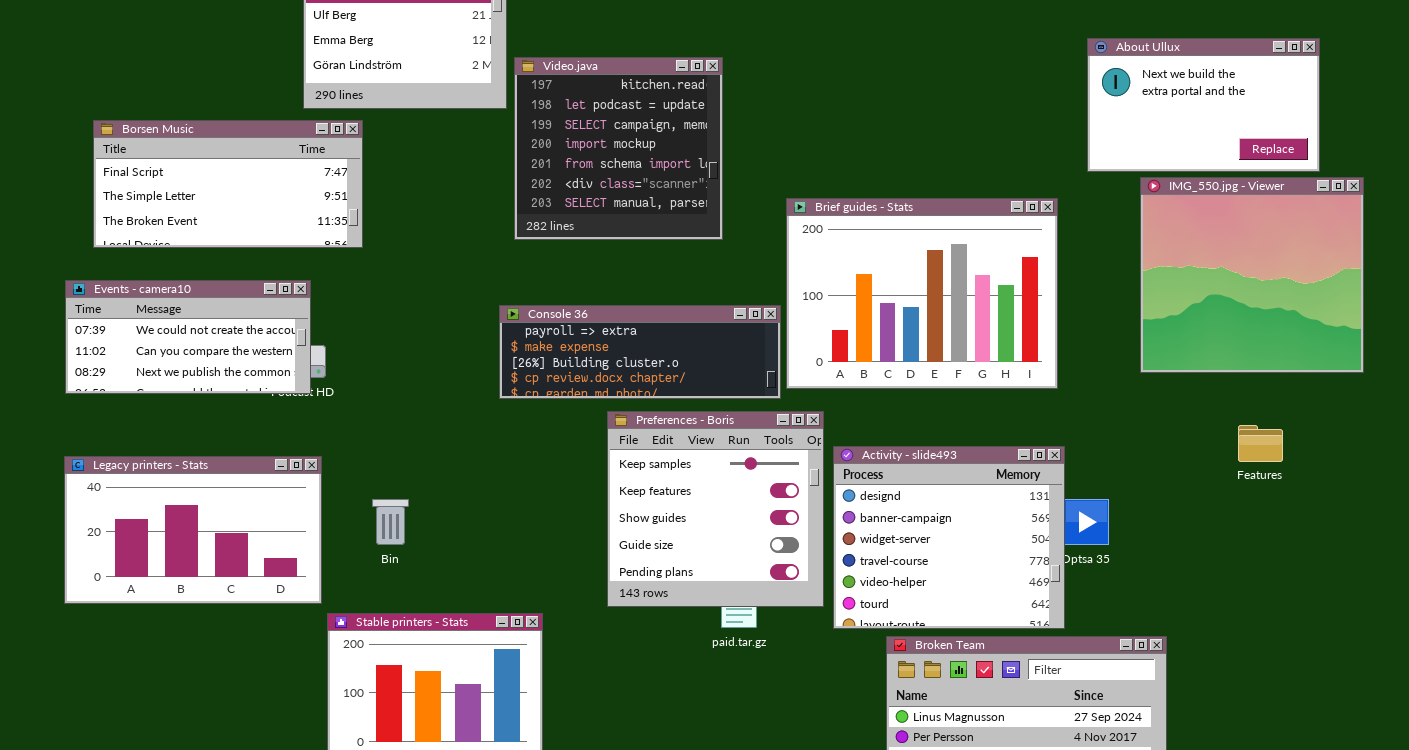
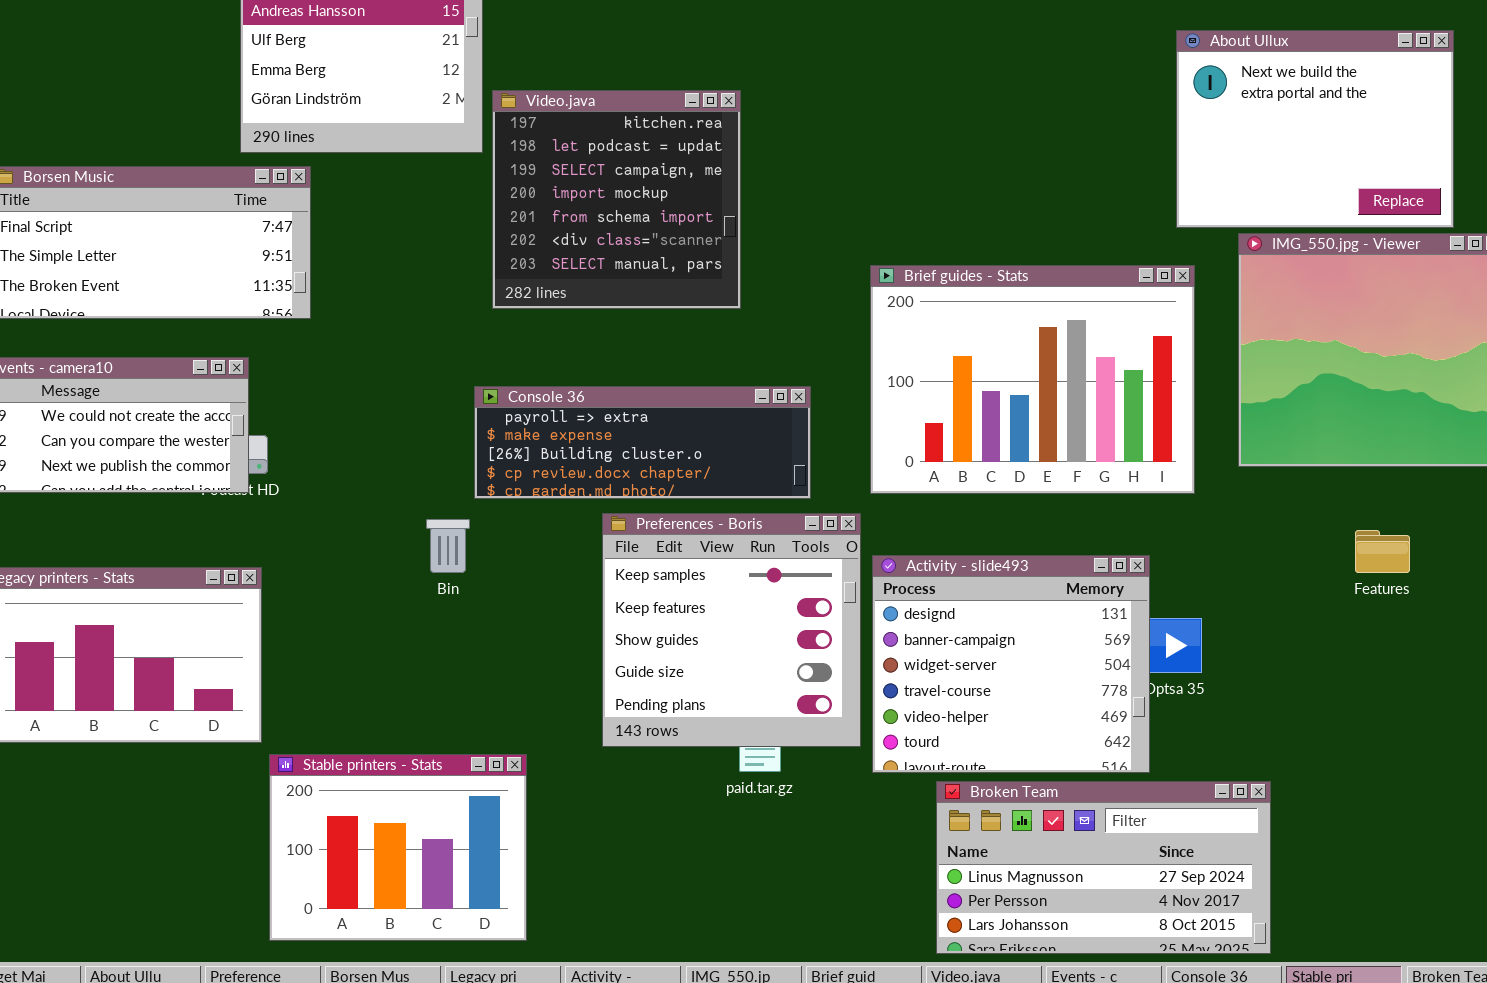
About Ullux: [1087,38,1320,172] -> [1176,30,1454,228], resized
Brief guides - Stats: [786,198,1058,389] -> [870,265,1195,494], moved
Bin: [372,499,409,545] -> [426,519,470,573], moved

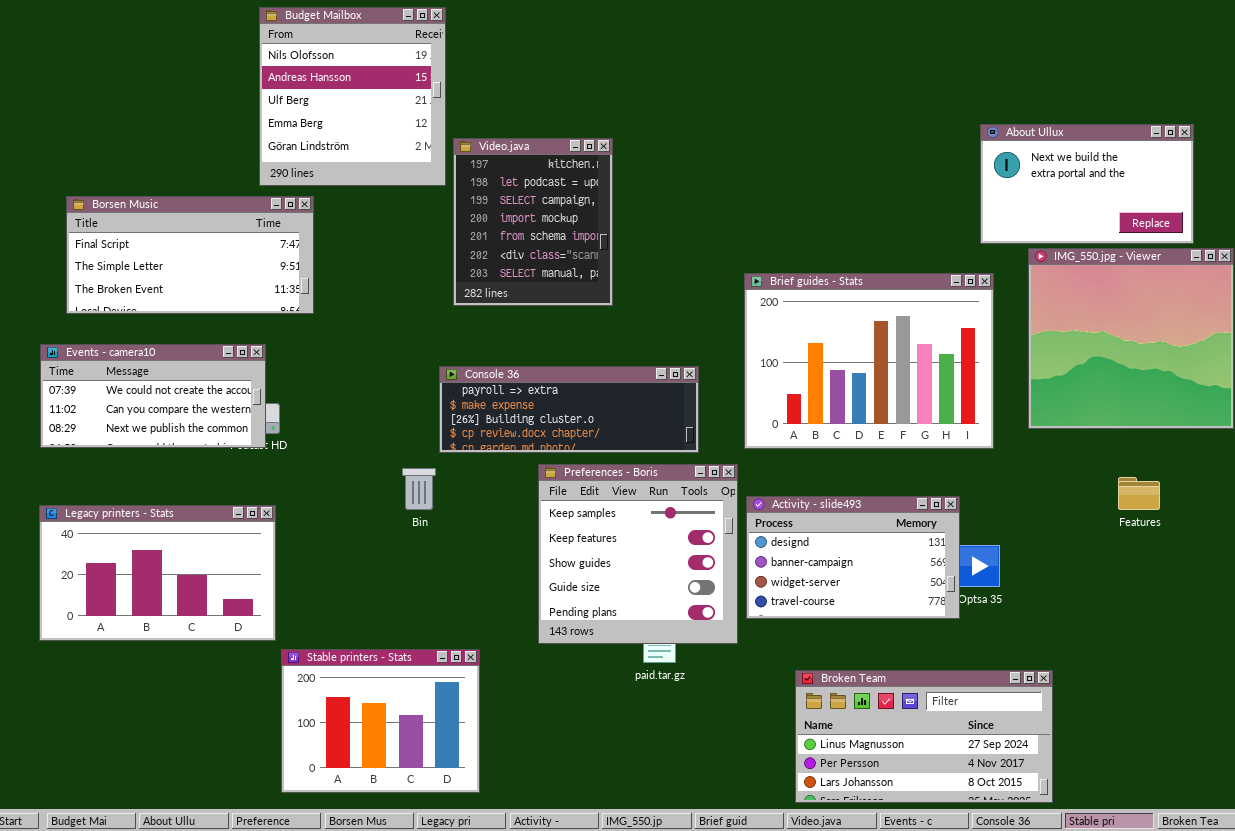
About Ullux: [1176,30,1454,228] -> [980,124,1194,244], resized
Video.java: [492,90,741,309] -> [453,138,613,306], resized
Activity - slide493: [872,555,1150,773] -> [746,496,960,619], resized

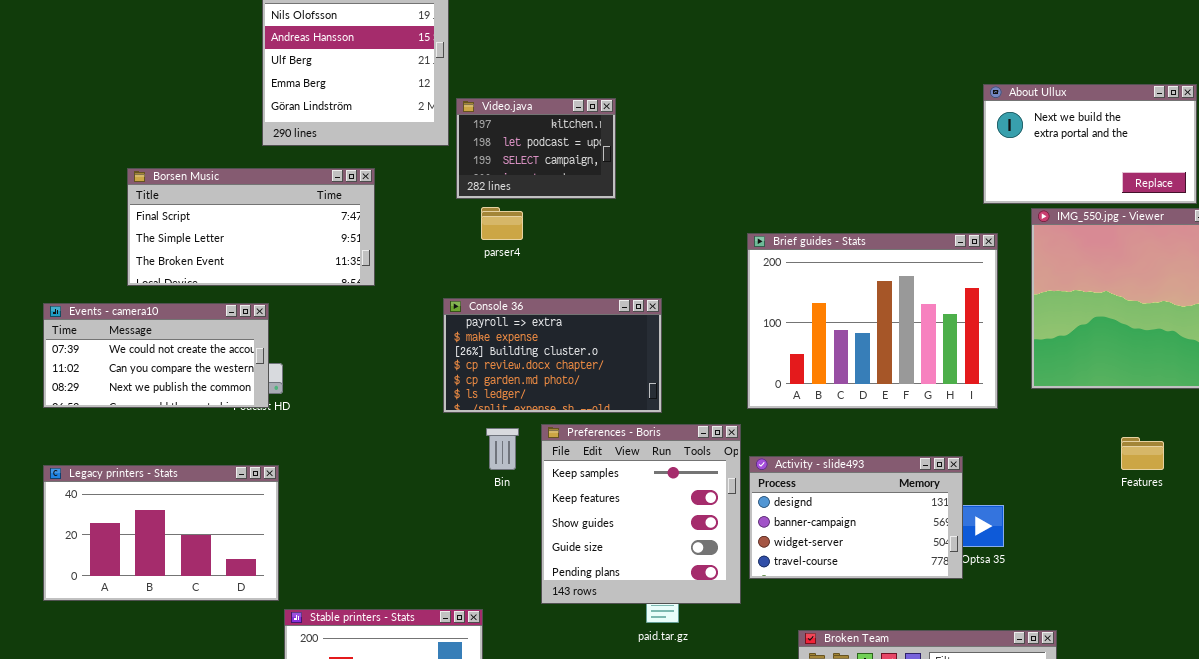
Video.java: [453,138,613,306] -> [456,98,616,199], resized
Borsen Music: [66,196,314,314] -> [127,168,375,286], moved
Console 36: [439,366,699,453] -> [443,298,662,413], resized
Bin: [402,468,436,510] -> [486,428,519,470], moved

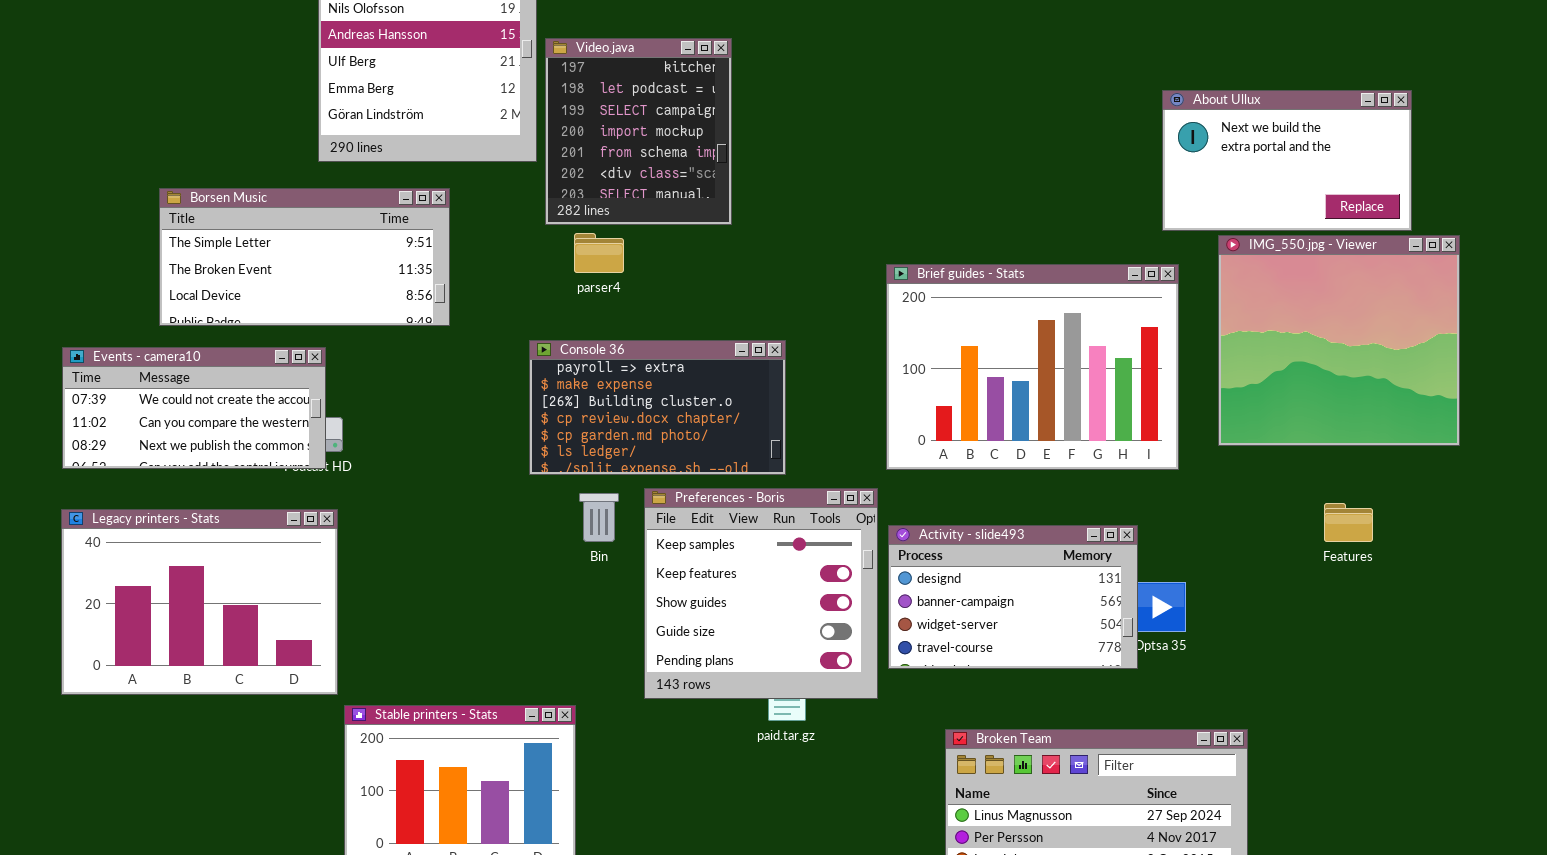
Video.java: [456,98,616,199] -> [545,38,732,225], resized
Borsen Music: [127,168,375,286] -> [159,188,450,326], scrolled down 1 row
Legacy printers - Stats: [43,465,279,601] -> [61,509,338,695], resized

